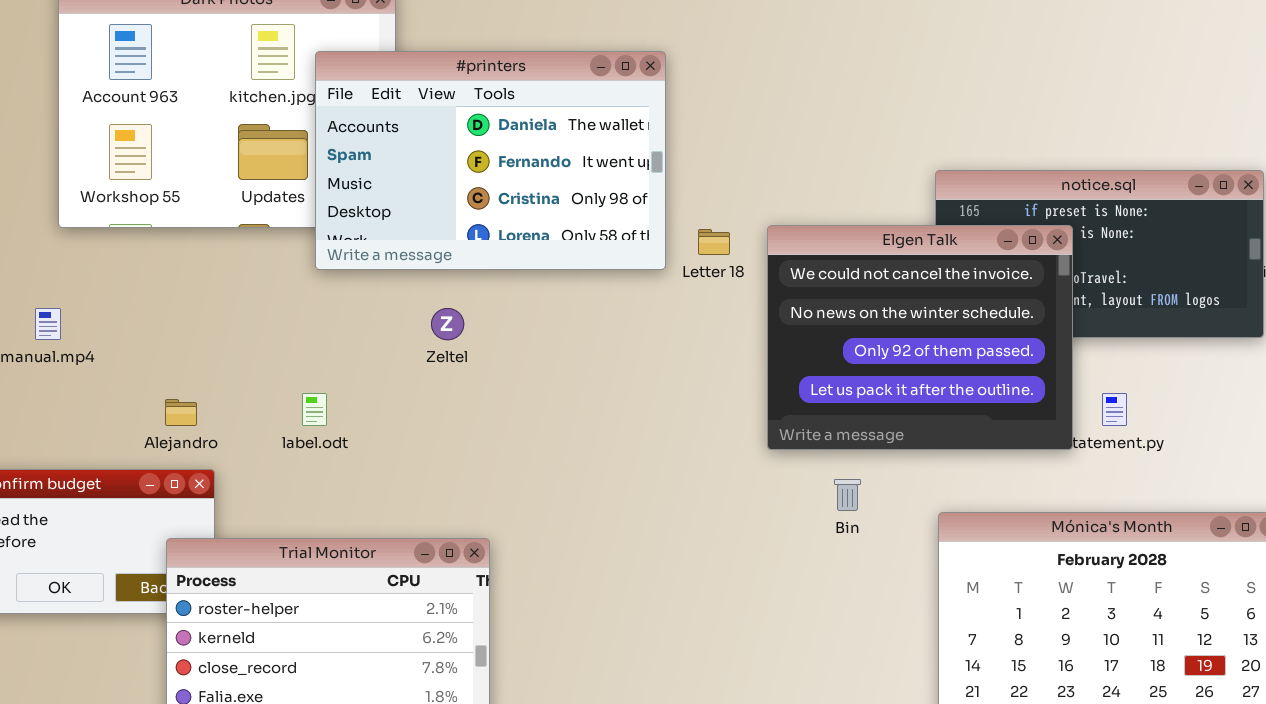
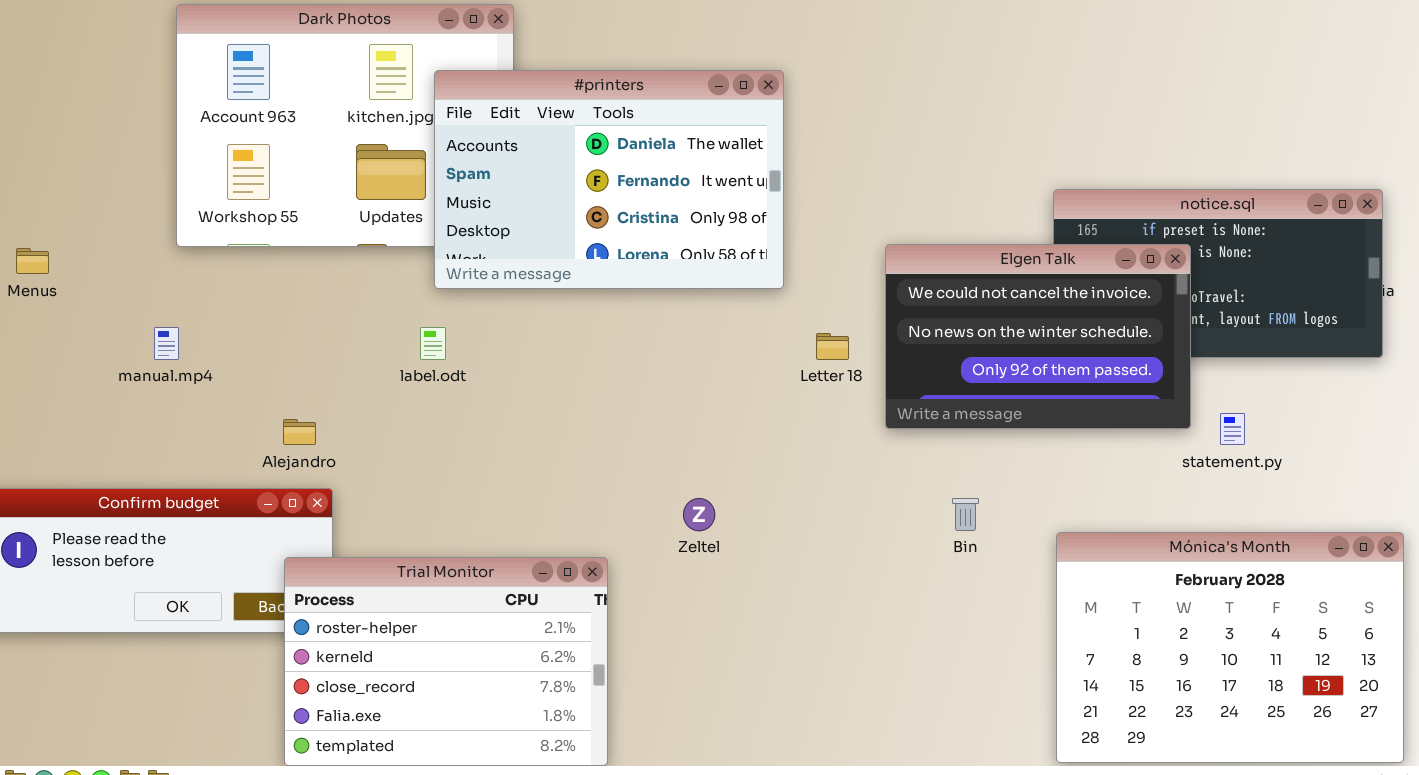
Elgen Talk: [767,225,1073,450] -> [885,244,1191,429], resized
Letter 18: [698,229,730,255] -> [816,333,849,360], moved
Zeltel: [431,308,464,340] -> [683,498,715,531], moved
label.odt: [302,393,327,426] -> [420,327,446,360], moved

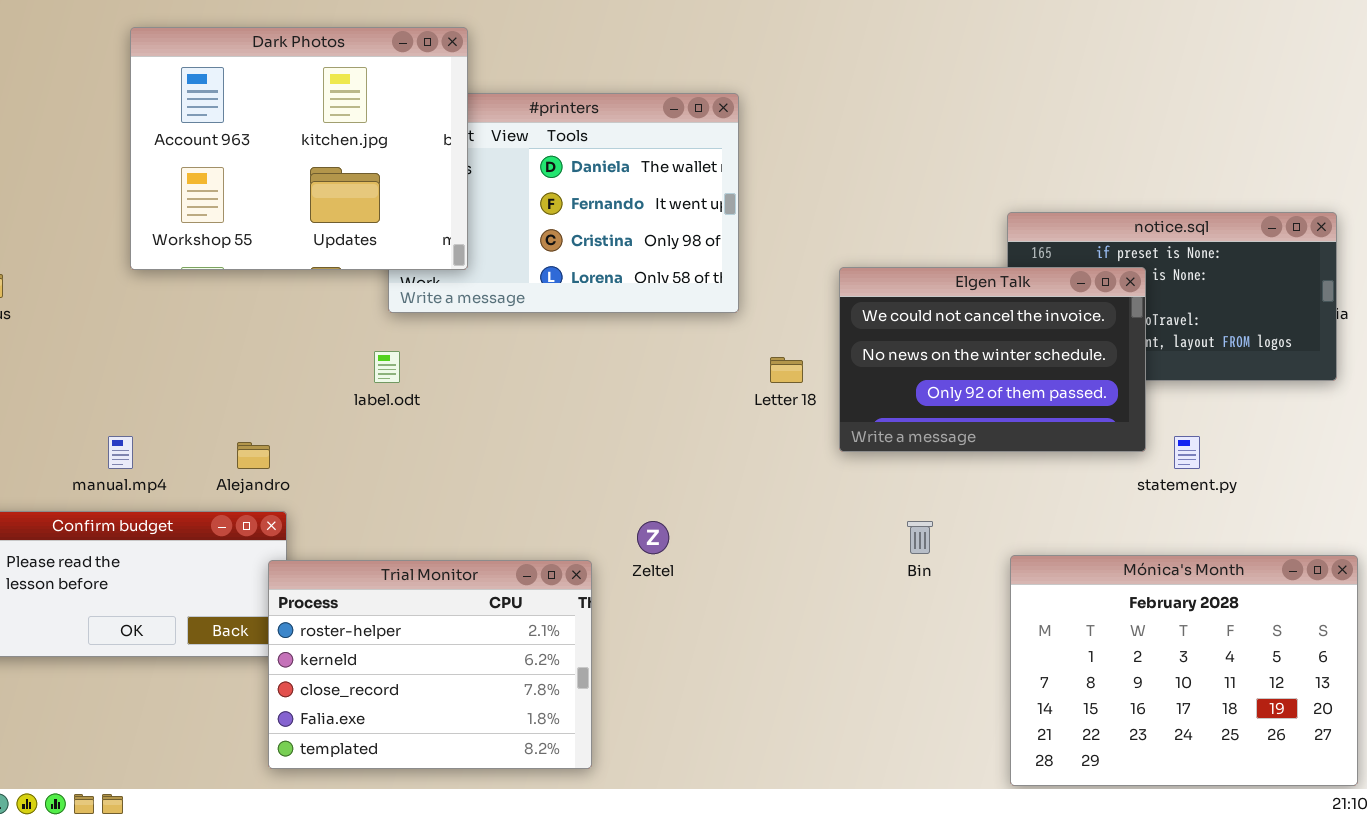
Dark Photos: [176,4,514,247] -> [130,27,468,270], raised
manual.mp4: [154,327,179,360] -> [108,436,133,469], moved
Trial Monitor: [284,557,608,766] -> [268,560,592,769], moved

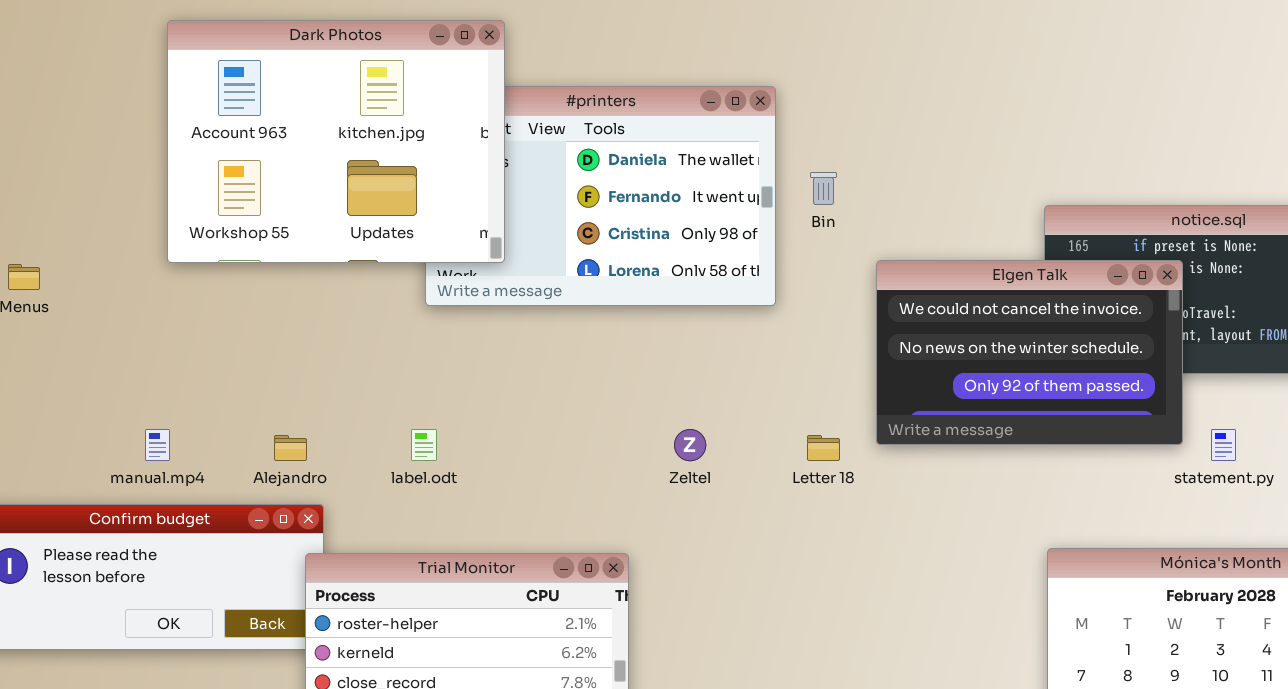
label.odt: [374,351,400,383] -> [411,429,437,461], moved
Letter 18: [770,357,803,383] -> [807,435,840,461], moved
Zeltel: [637,521,669,554] -> [674,429,706,461], moved
Bin: [907,521,933,554] -> [810,172,837,205], moved

